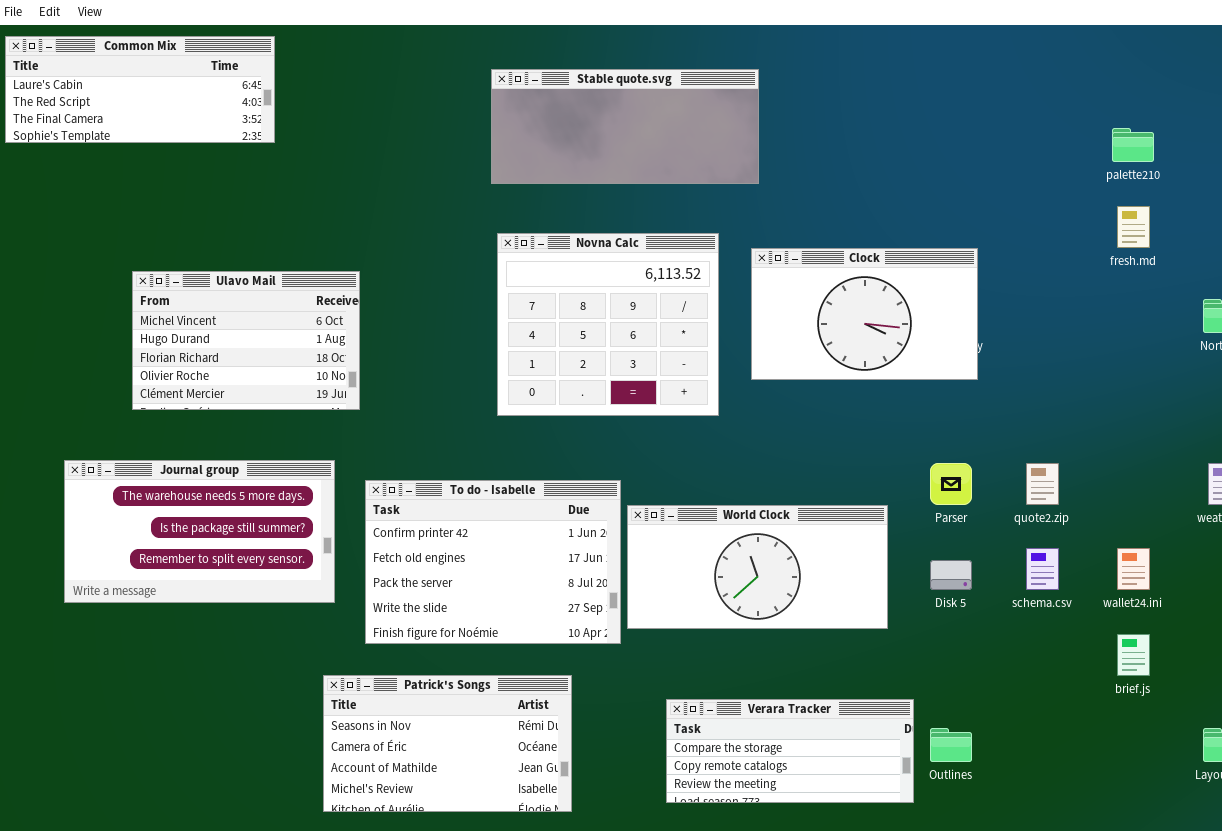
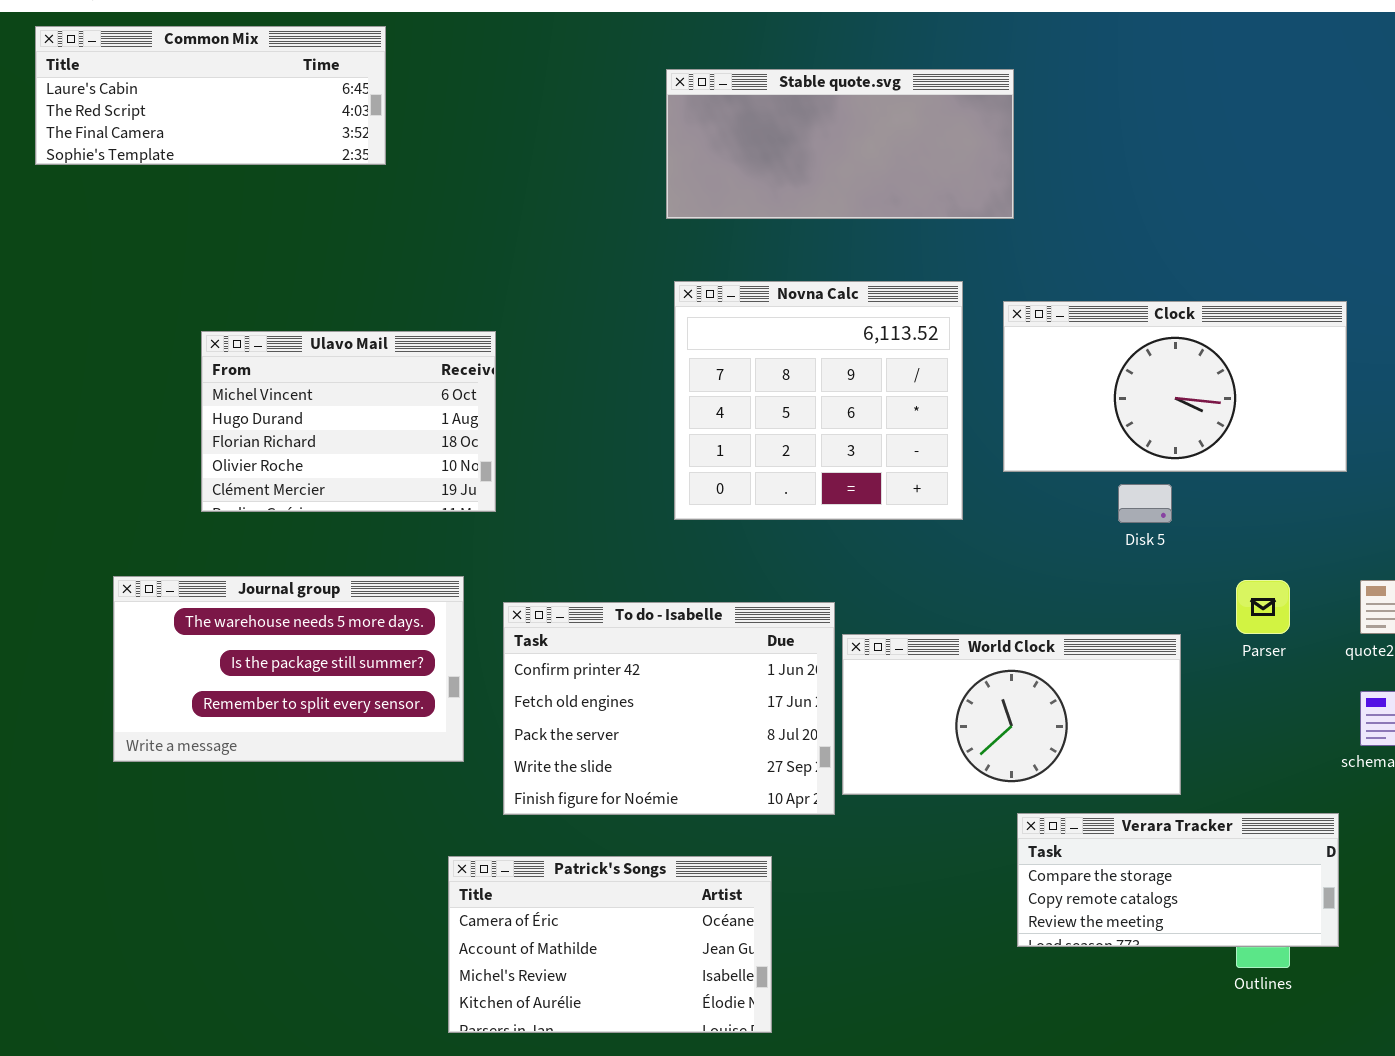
Clock: [751,248,978,380] -> [1003,301,1347,472], resized
Disk 5: [930,560,972,590] -> [1118,484,1172,523], moved
Patrick's Songs: [323,675,572,812] -> [448,856,772,1033], scrolled down 1 row
Verara Tracker: [666,699,914,803] -> [1017,813,1339,947], moved

